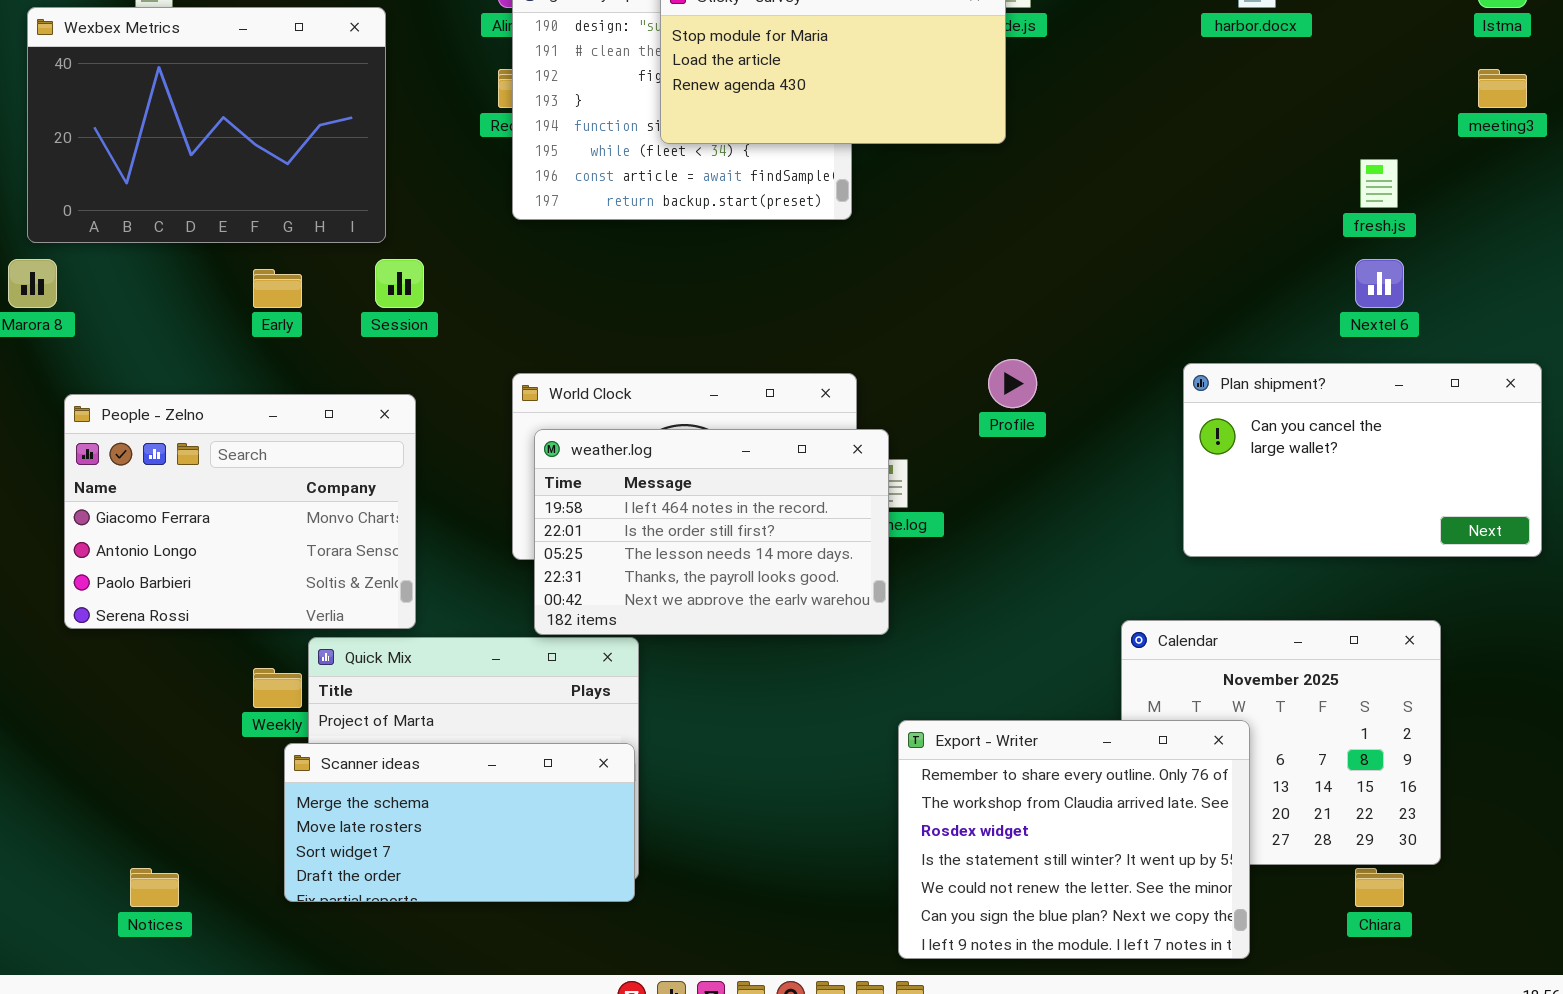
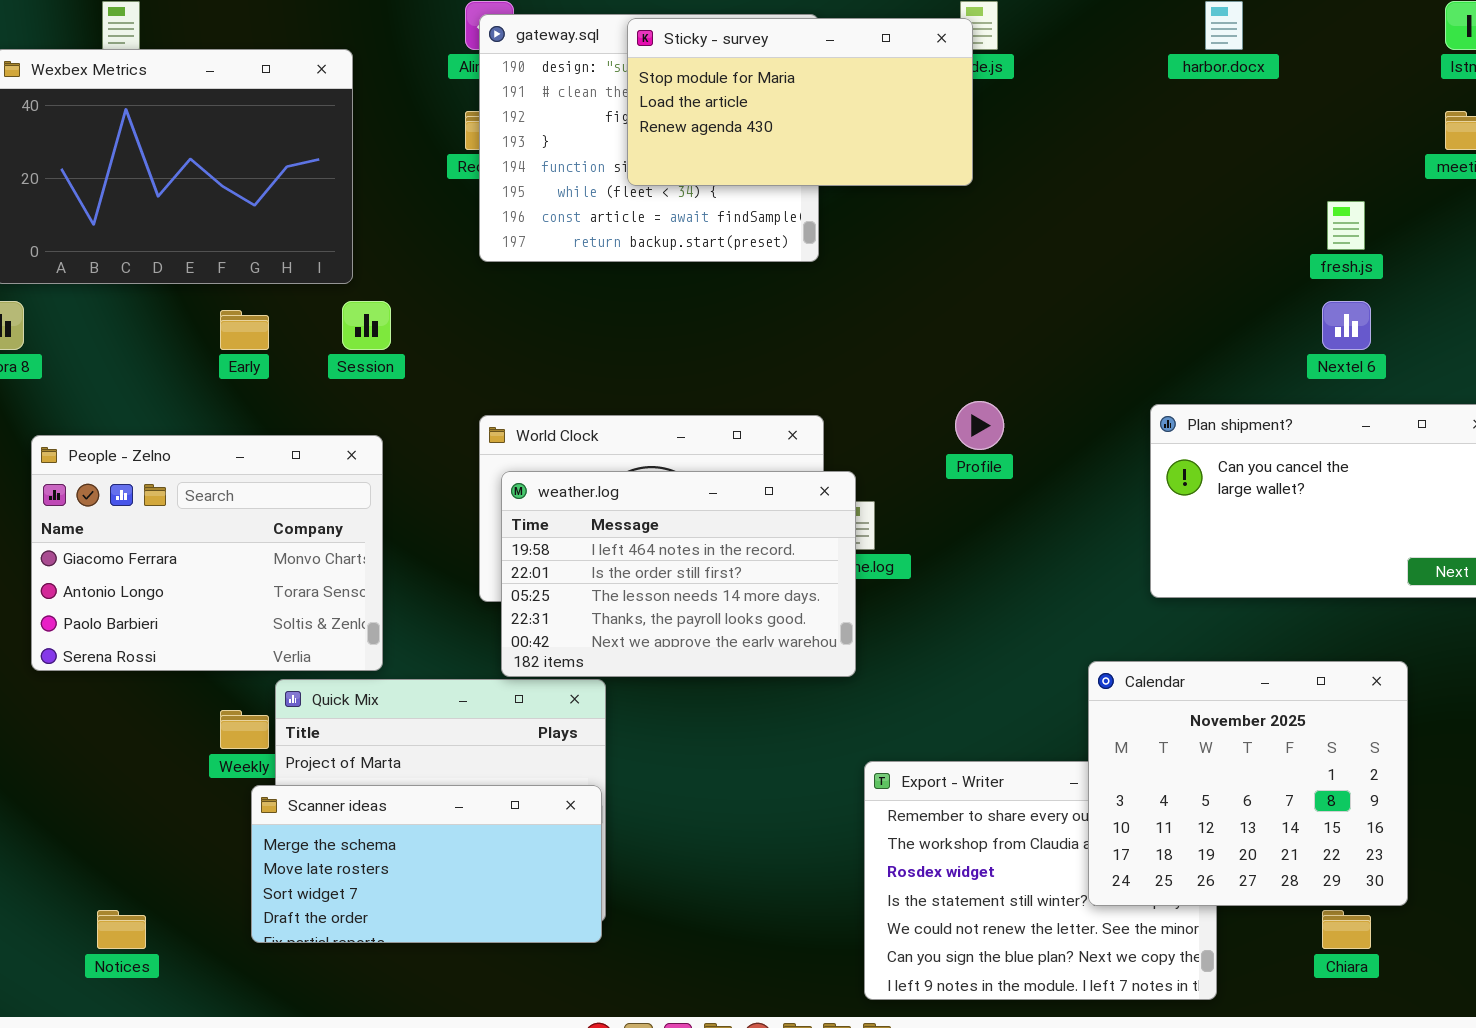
Calendar: [1121,620,1441,865] -> [1088,661,1408,906], raised

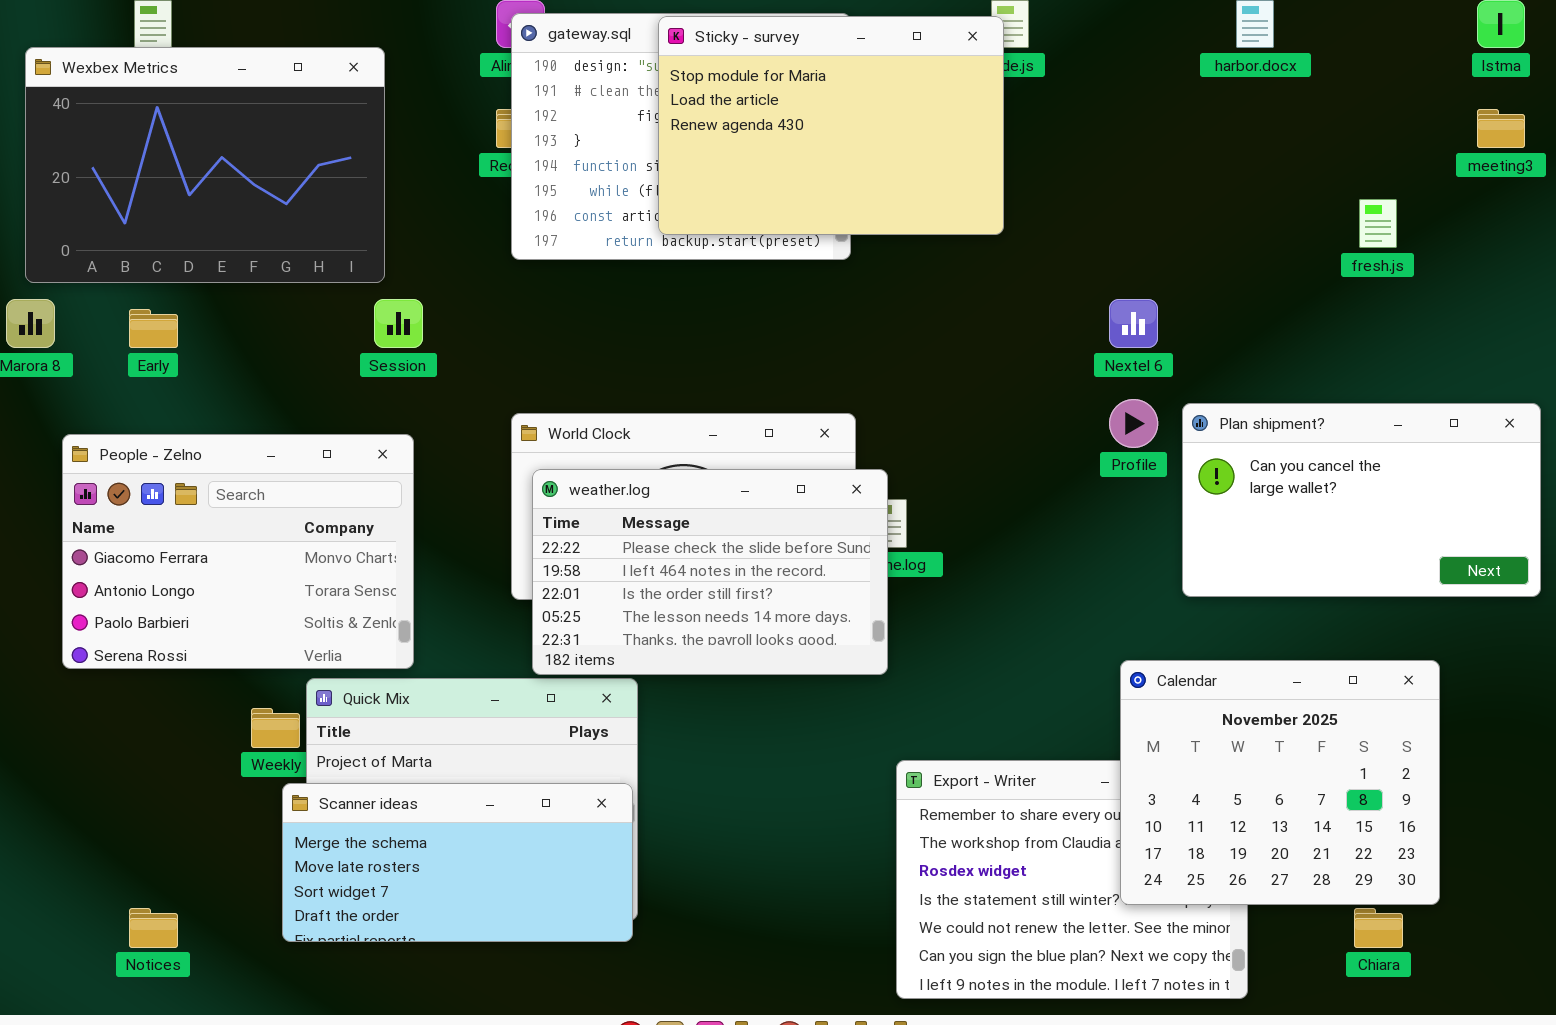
Sticky - survey: [627,18,973,186] -> [658,16,1004,235], resized
Nextel 6: [1322,301,1371,350] -> [1109,299,1158,348], moved
Early: [220,310,269,350] -> [129,309,178,348], moved
Profile: [955,401,1004,450] -> [1109,399,1158,448], moved
weather.log: [501,471,856,677] -> [532,469,888,675], scrolled up 1 row

